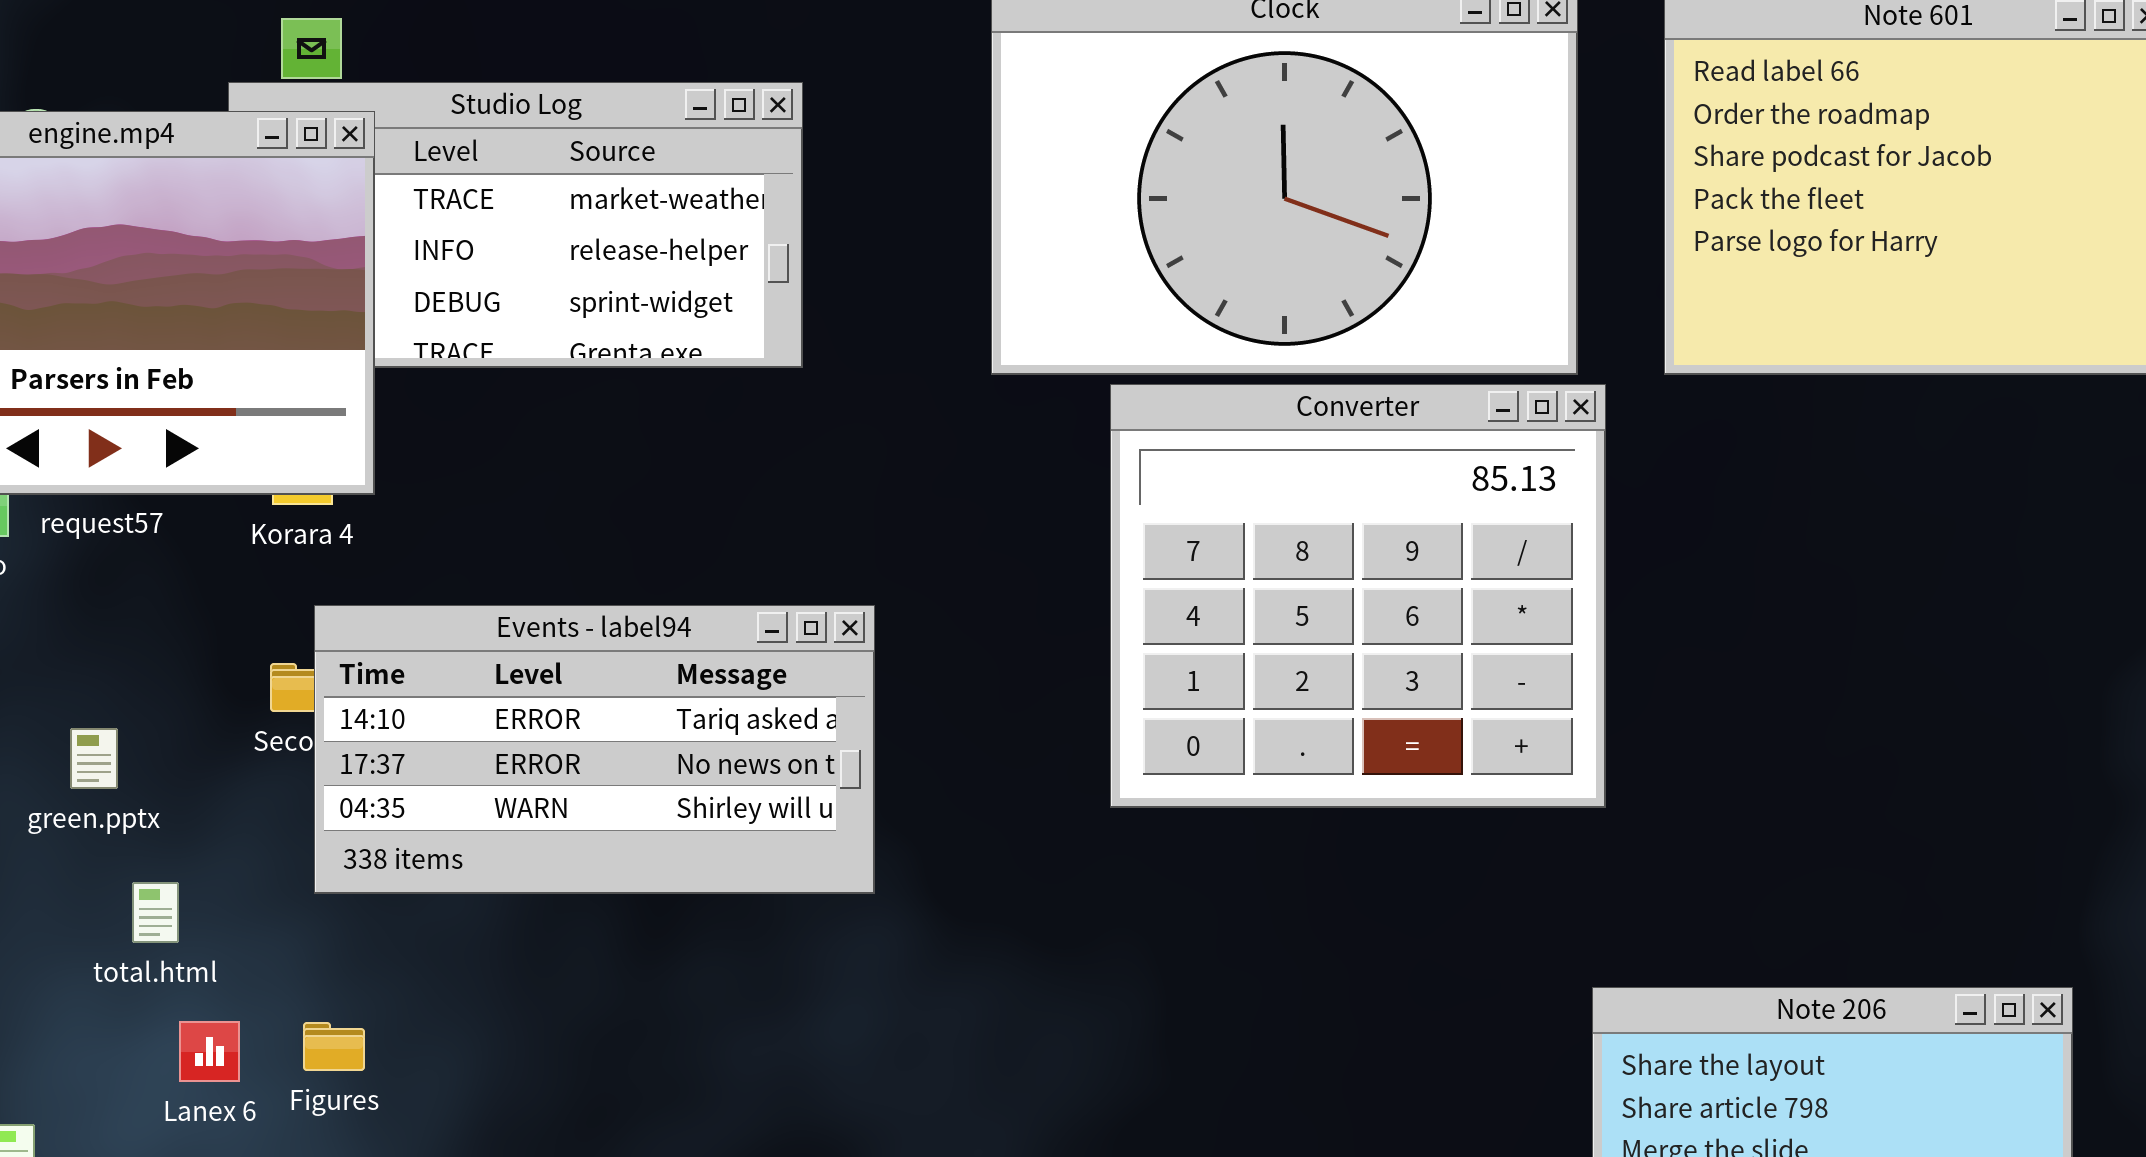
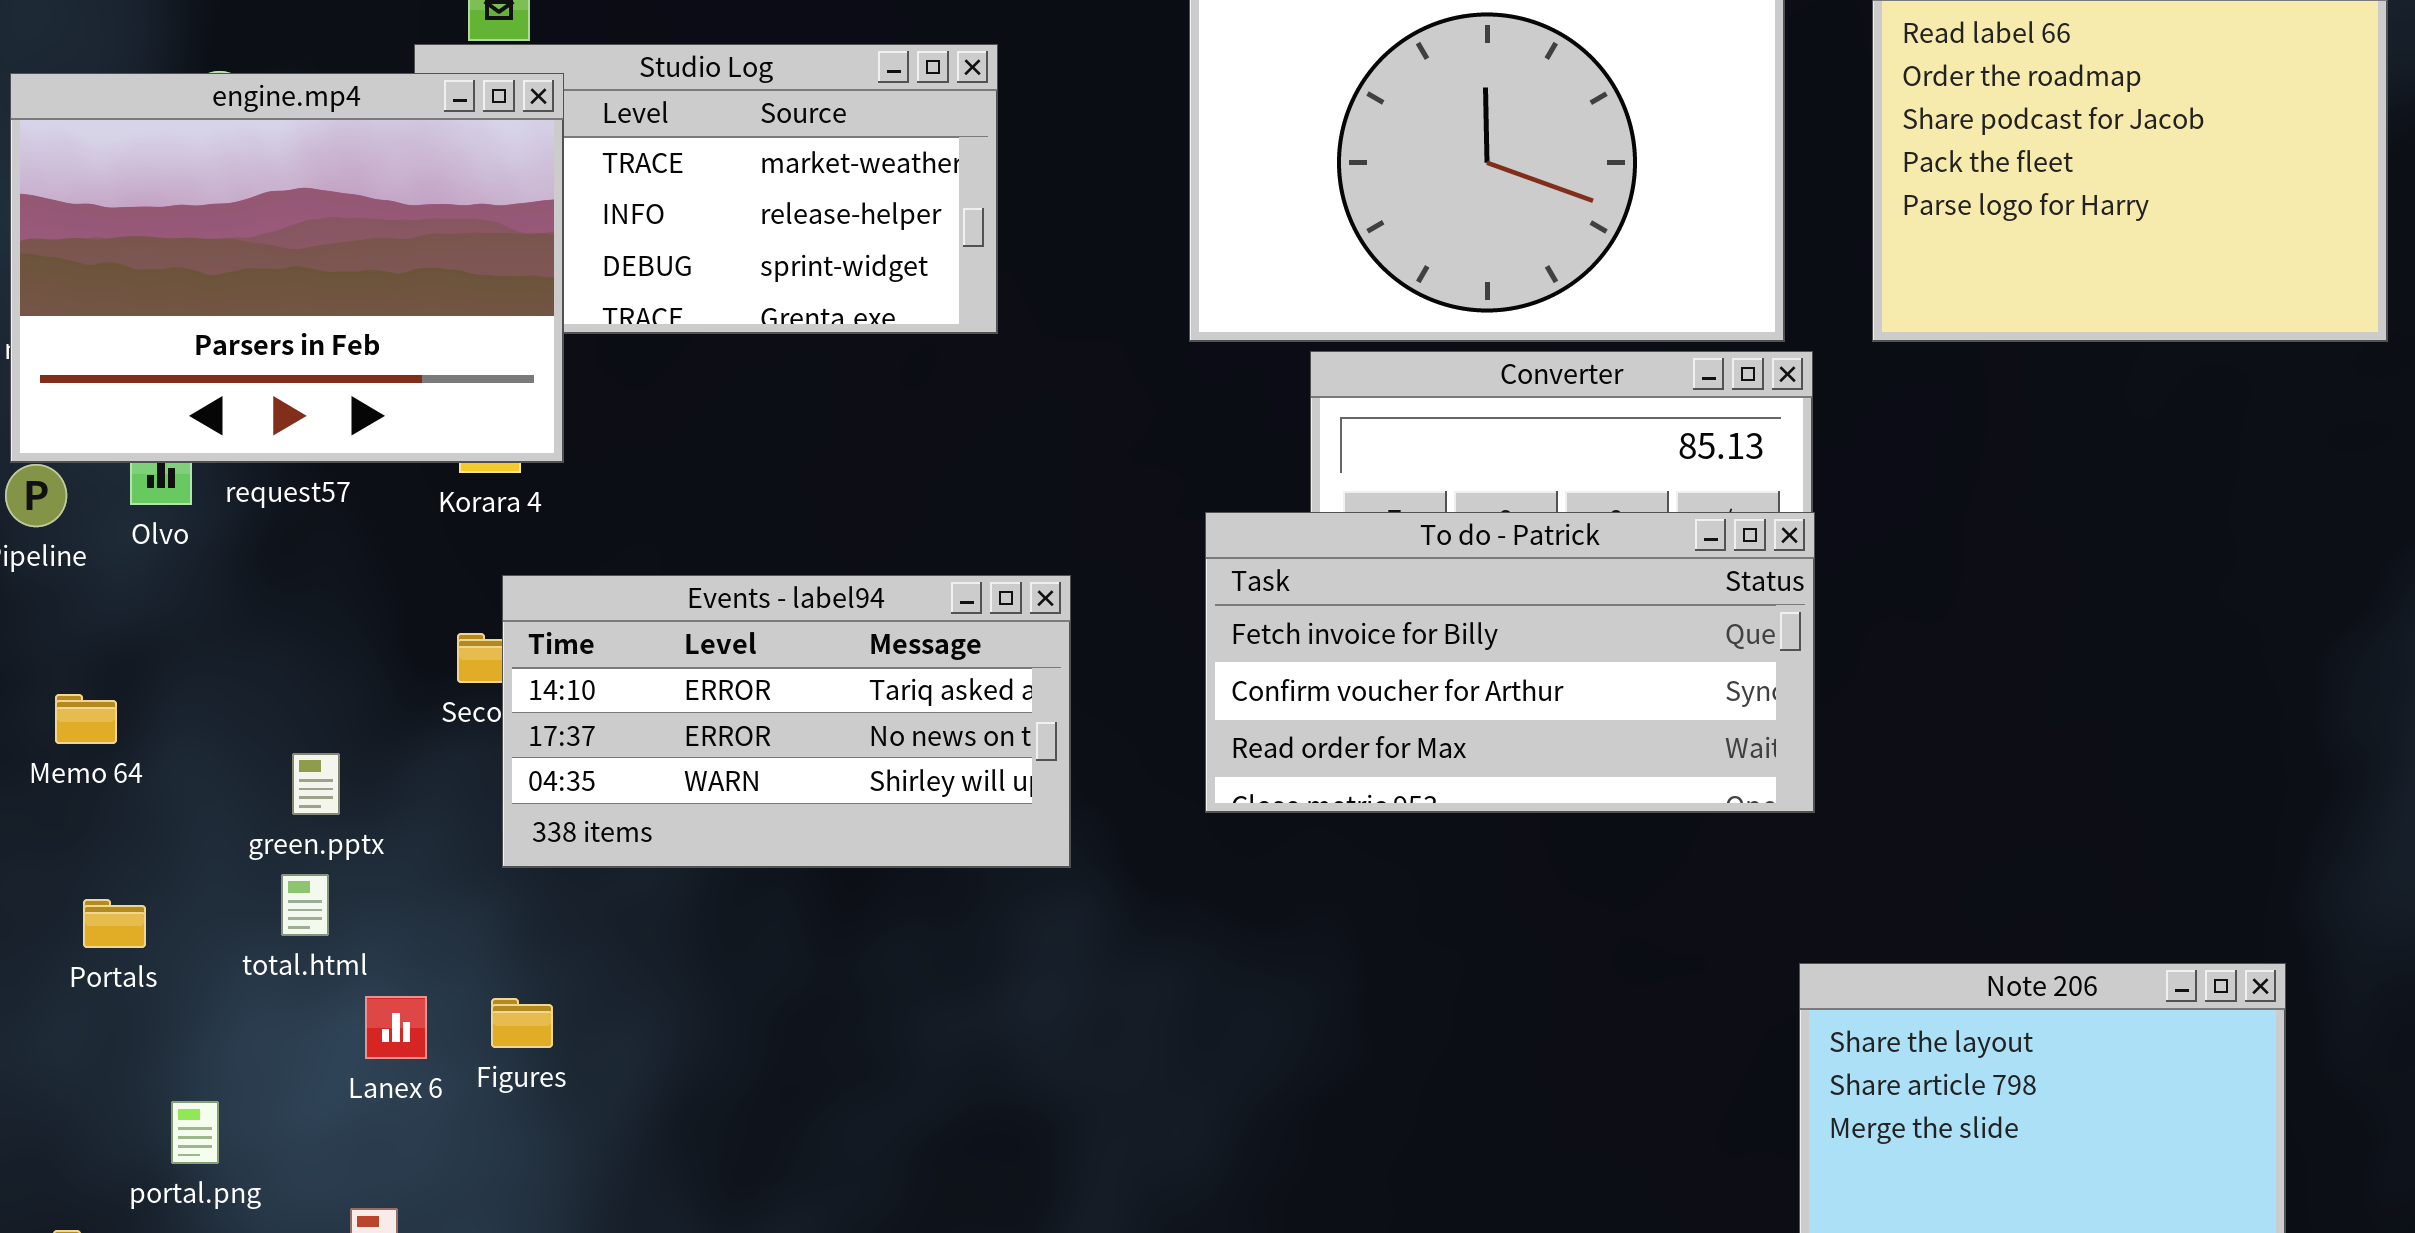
To do - Patrick: none -> [1205,512,1815,813], opened
green.pptx: [70,728,118,789] -> [292,753,340,815], moved
total.html: [132,882,179,943] -> [281,874,329,936], moved

